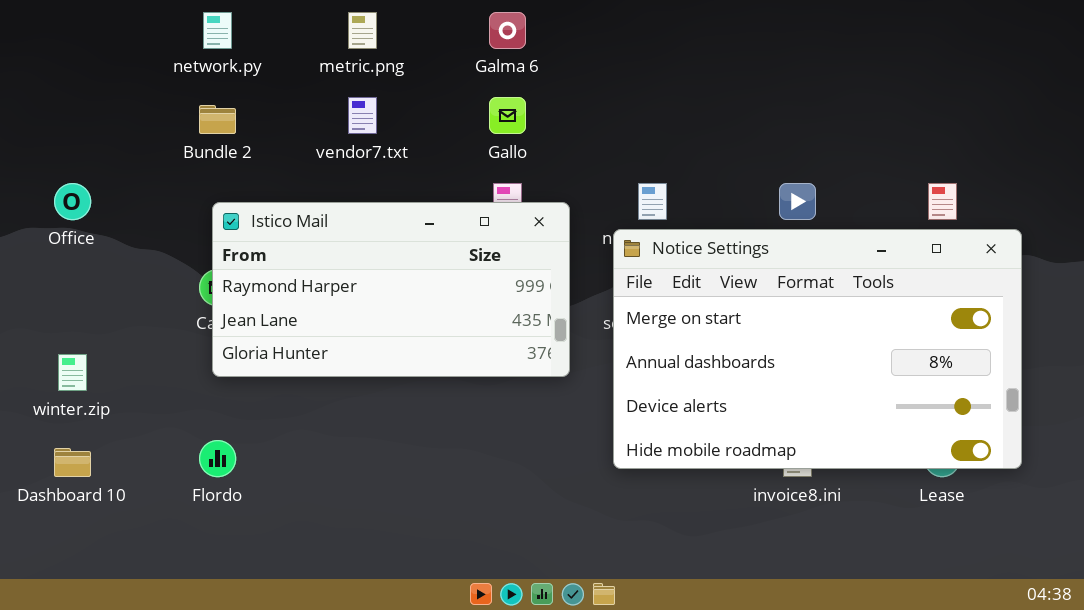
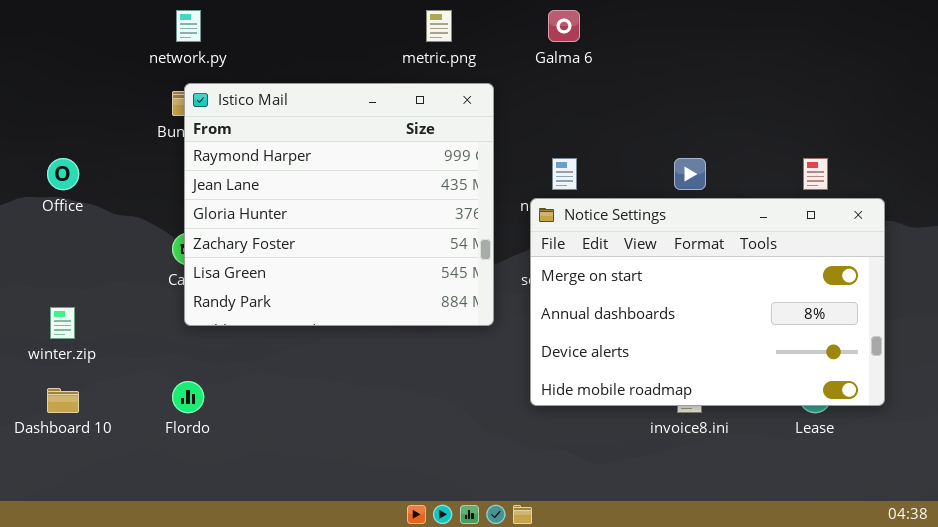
metric.png: [348,12,377,49] -> [426,10,452,42], moved
Galma 6: [489,12,526,49] -> [548,10,580,42], moved
Istico Mail: [212,202,570,377] -> [184,83,494,326], resized

